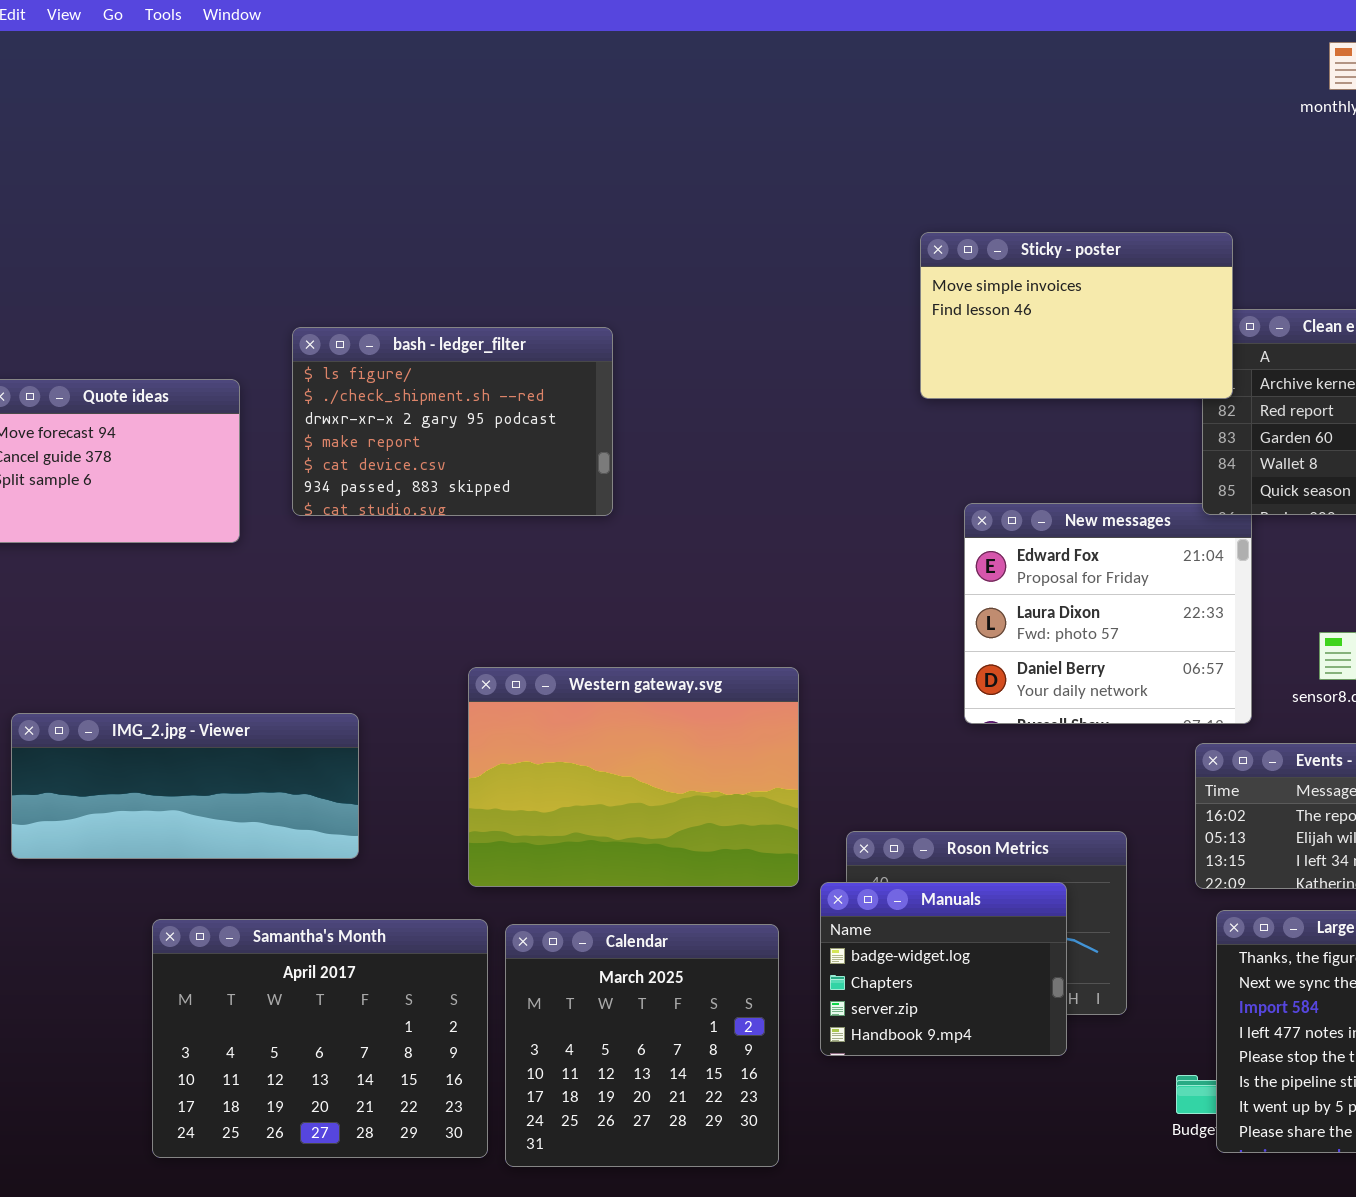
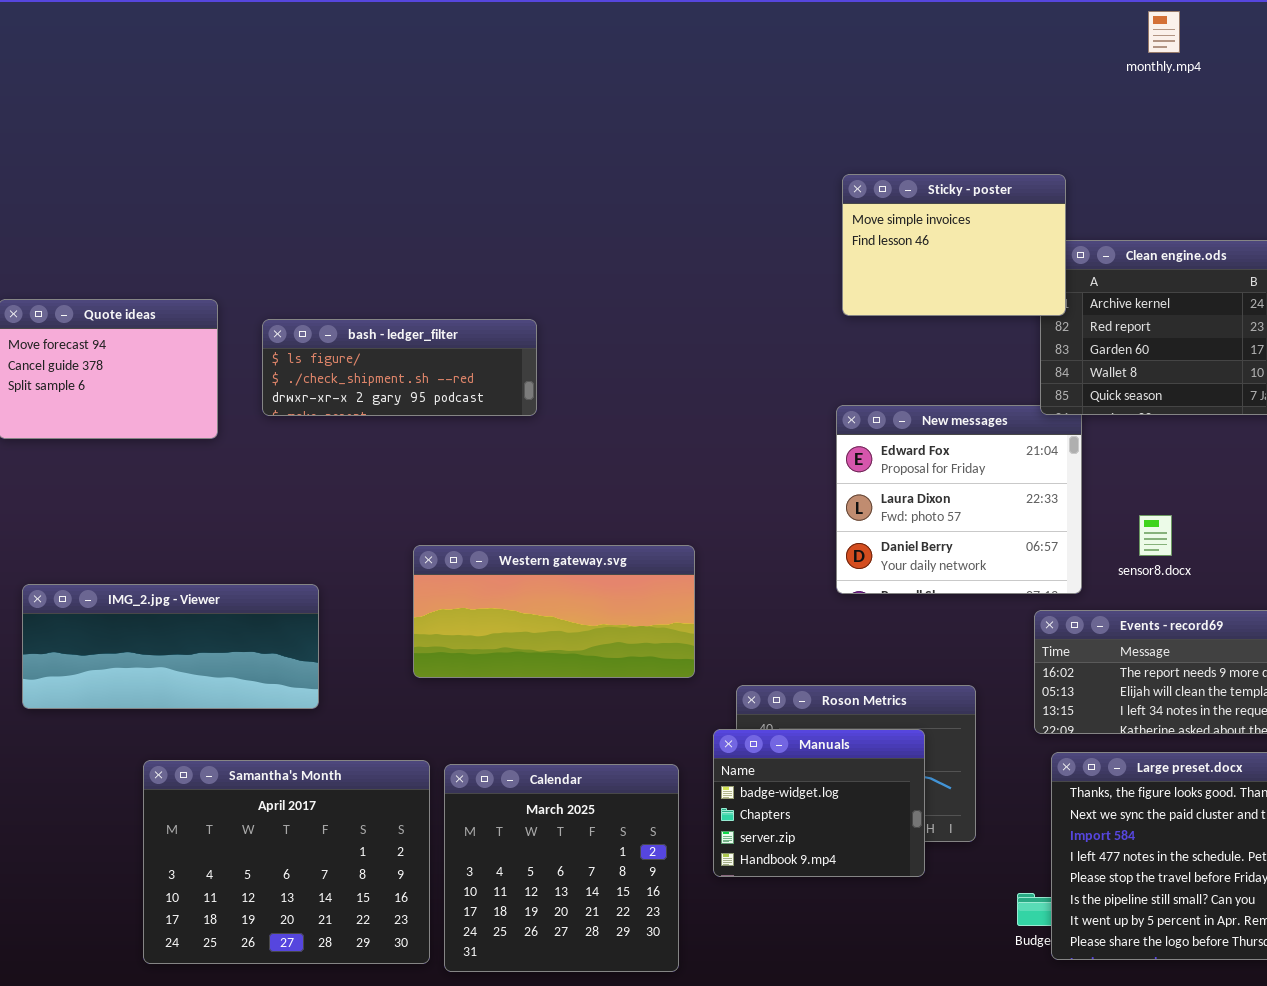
Sticky - poster: [920,232,1233,399] -> [842,174,1066,316], resized
bash - ledger_filter: [292,327,613,516] -> [262,319,537,416], resized
Western gateway.svg: [468,667,799,887] -> [413,545,695,678], resized

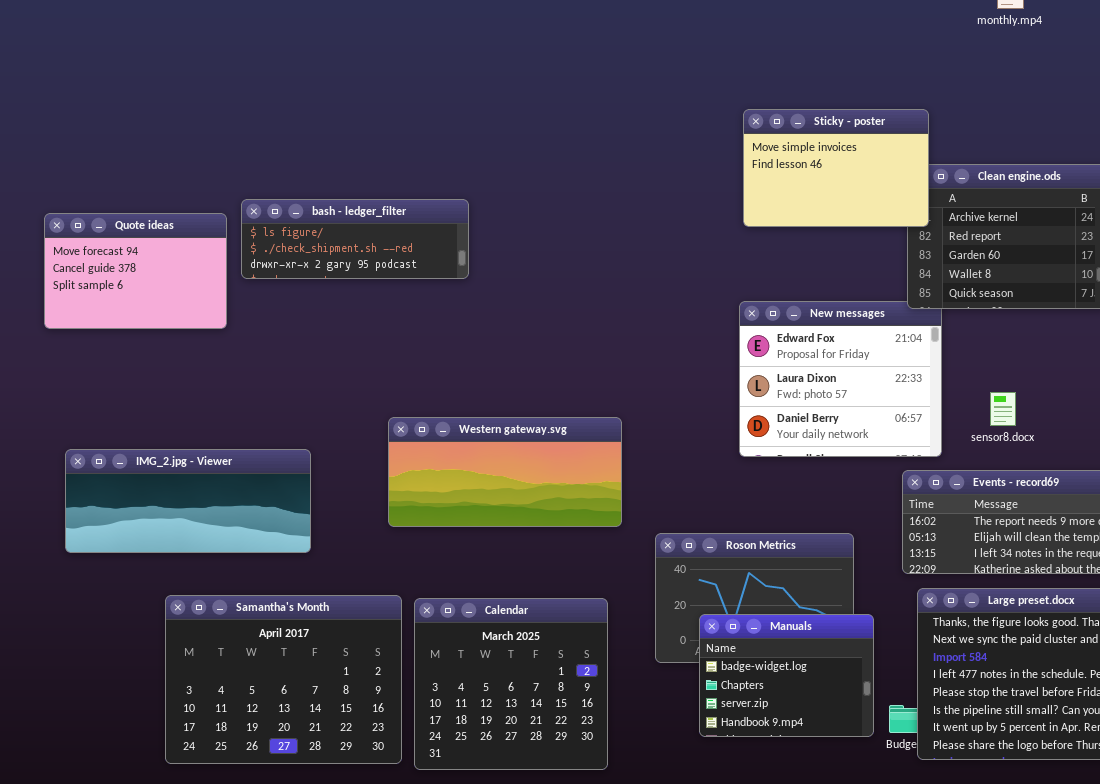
bash - ledger_filter: [262,319,537,416] -> [241,199,469,279], moved
Manuals: [713,729,925,877] -> [699,614,874,737], moved

